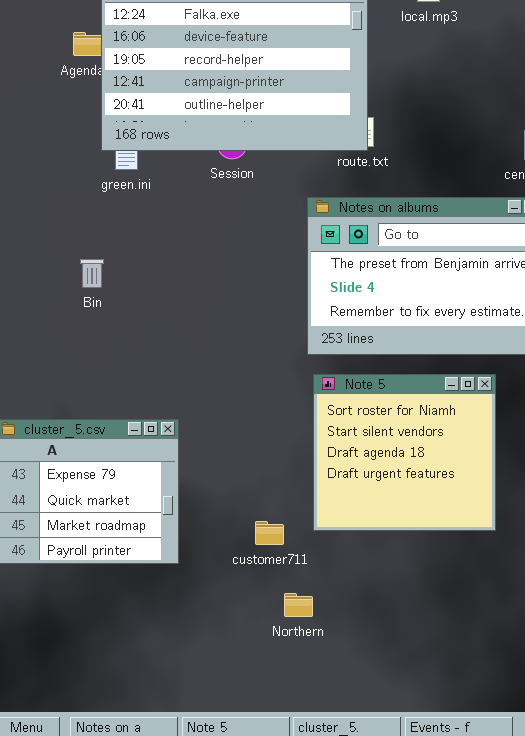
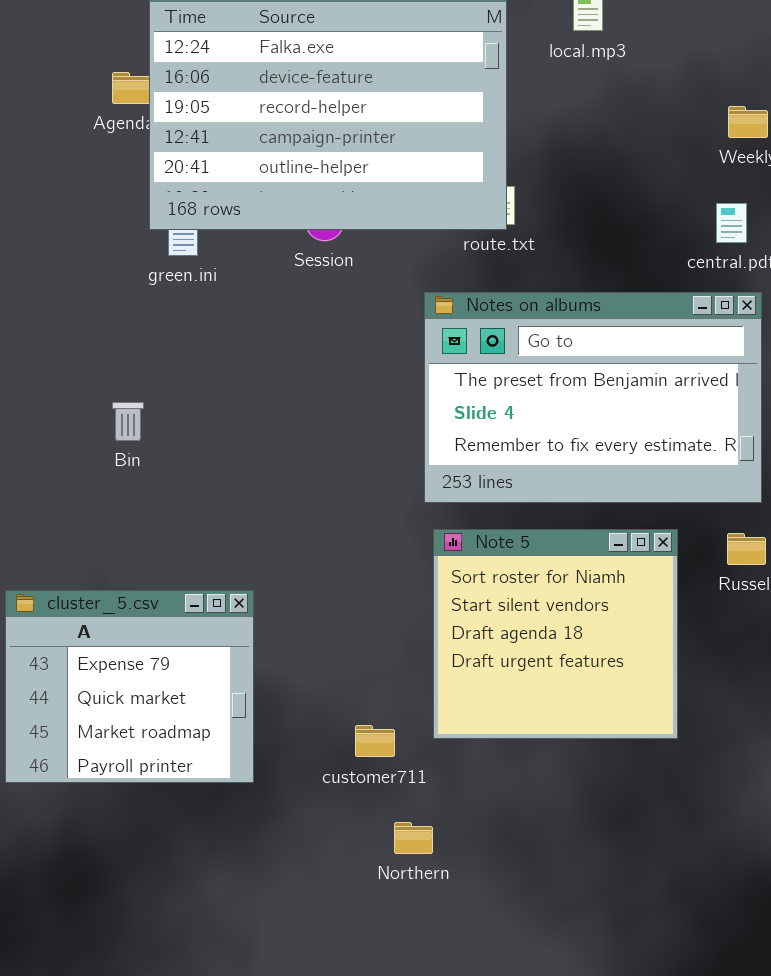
Bin: [80,259,104,288] -> [112,402,144,441], moved

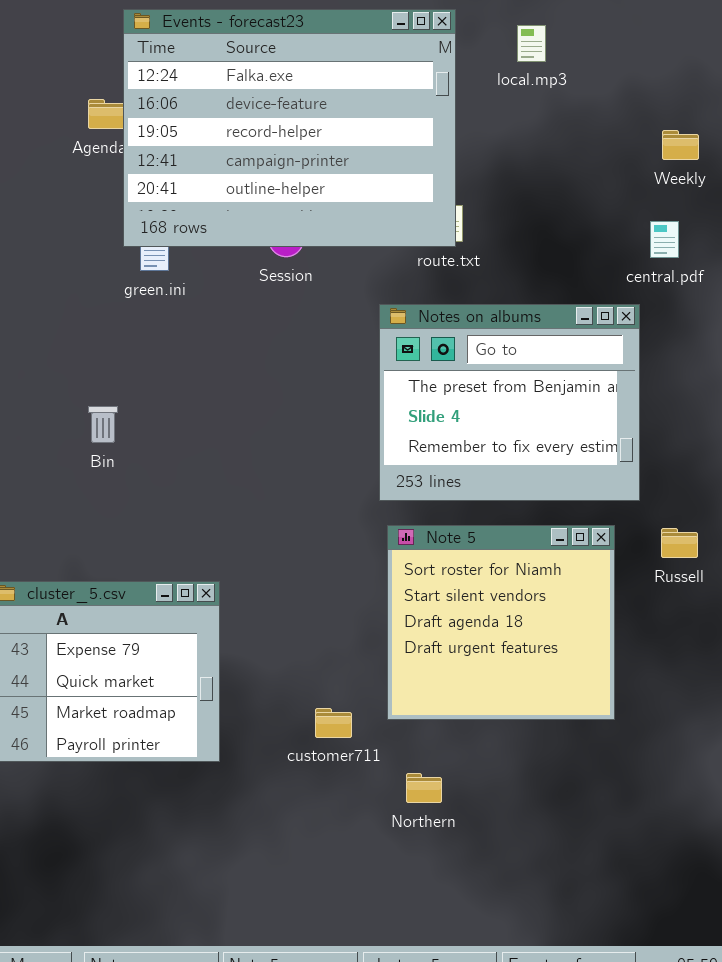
Notes on albums: [424,292,762,503] -> [379,304,640,501], resized
Northern: [394,822,433,854] -> [406,773,442,803], moved

